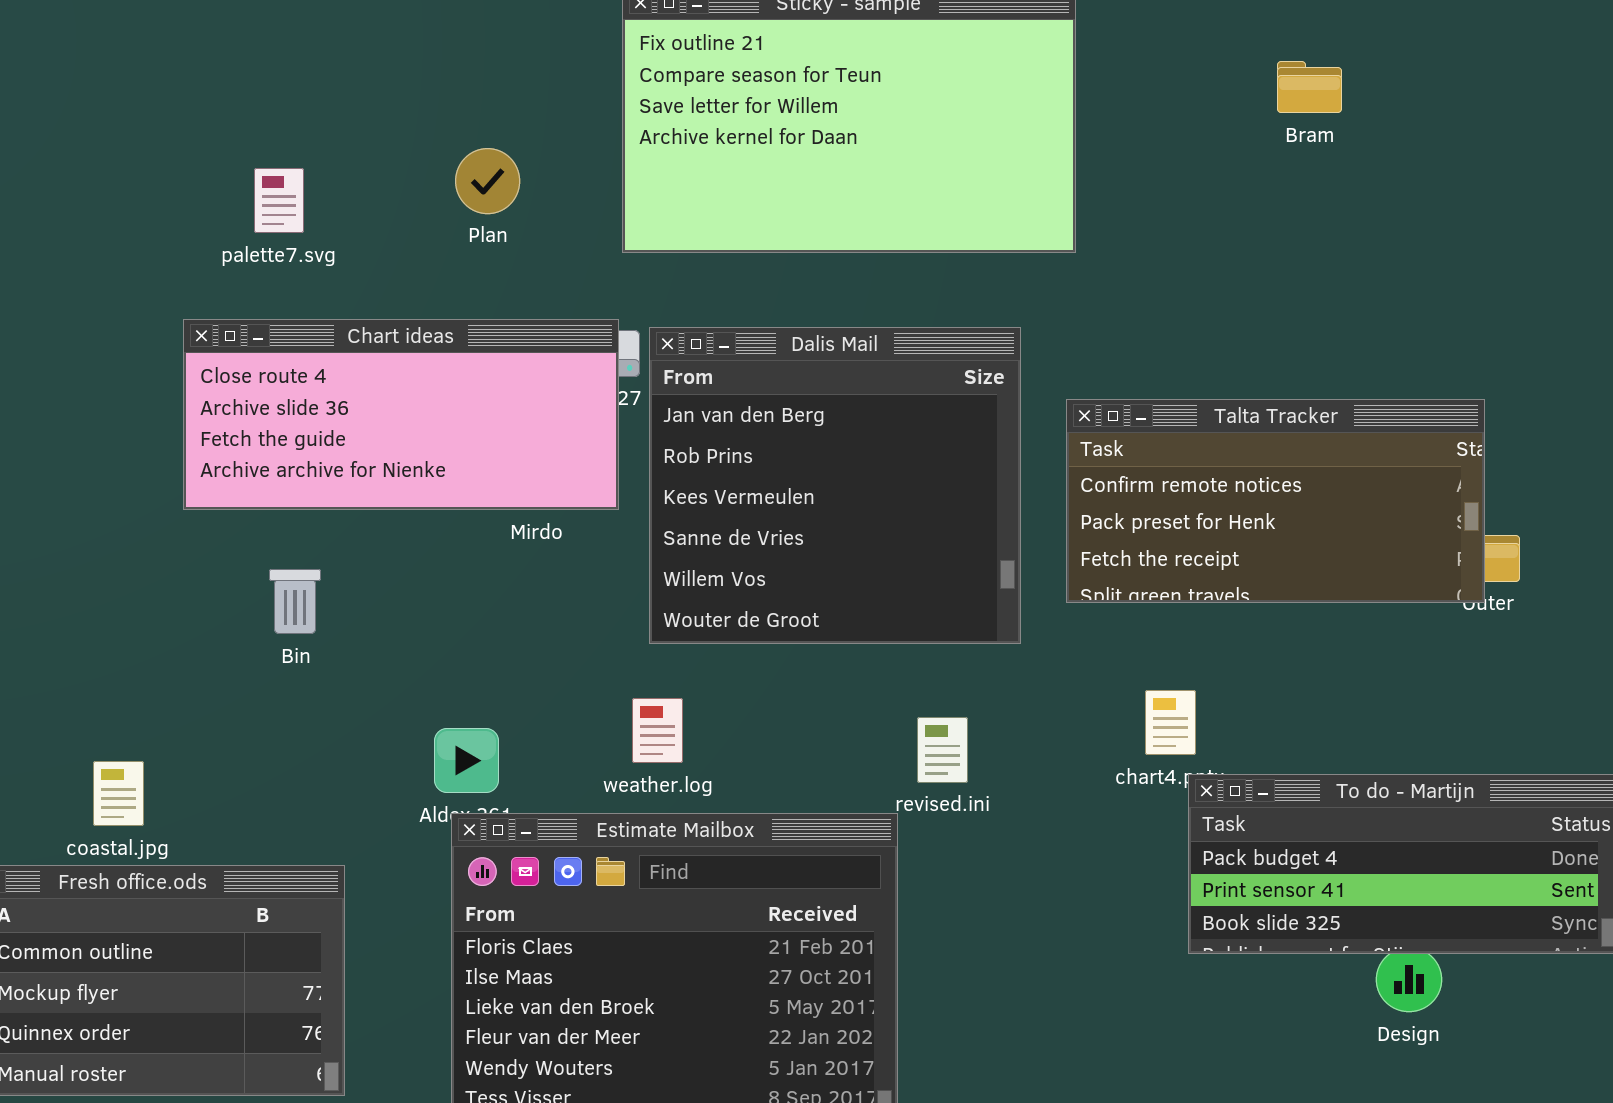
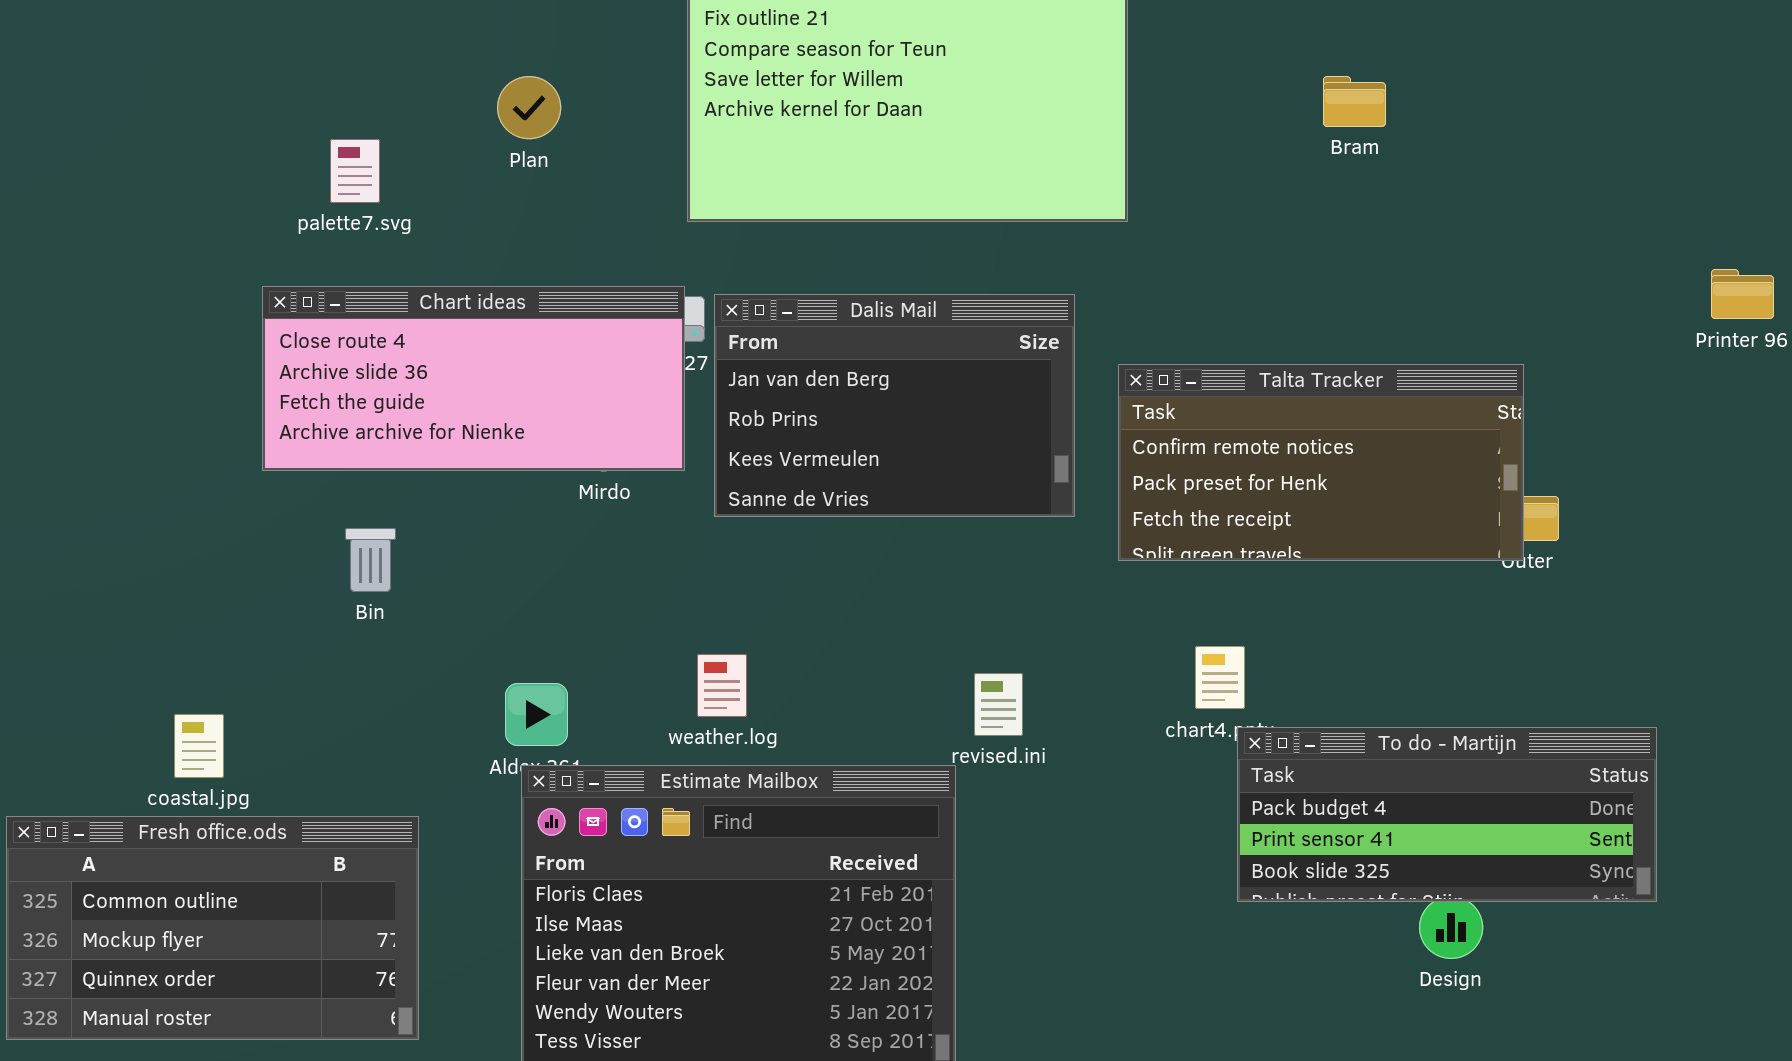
Bram: [1277,61,1342,113] -> [1323,76,1386,127], moved
Plan: [455,148,520,214] -> [497,76,561,139], moved
Dalis Mail: [649,327,1021,644] -> [714,294,1075,517], resized

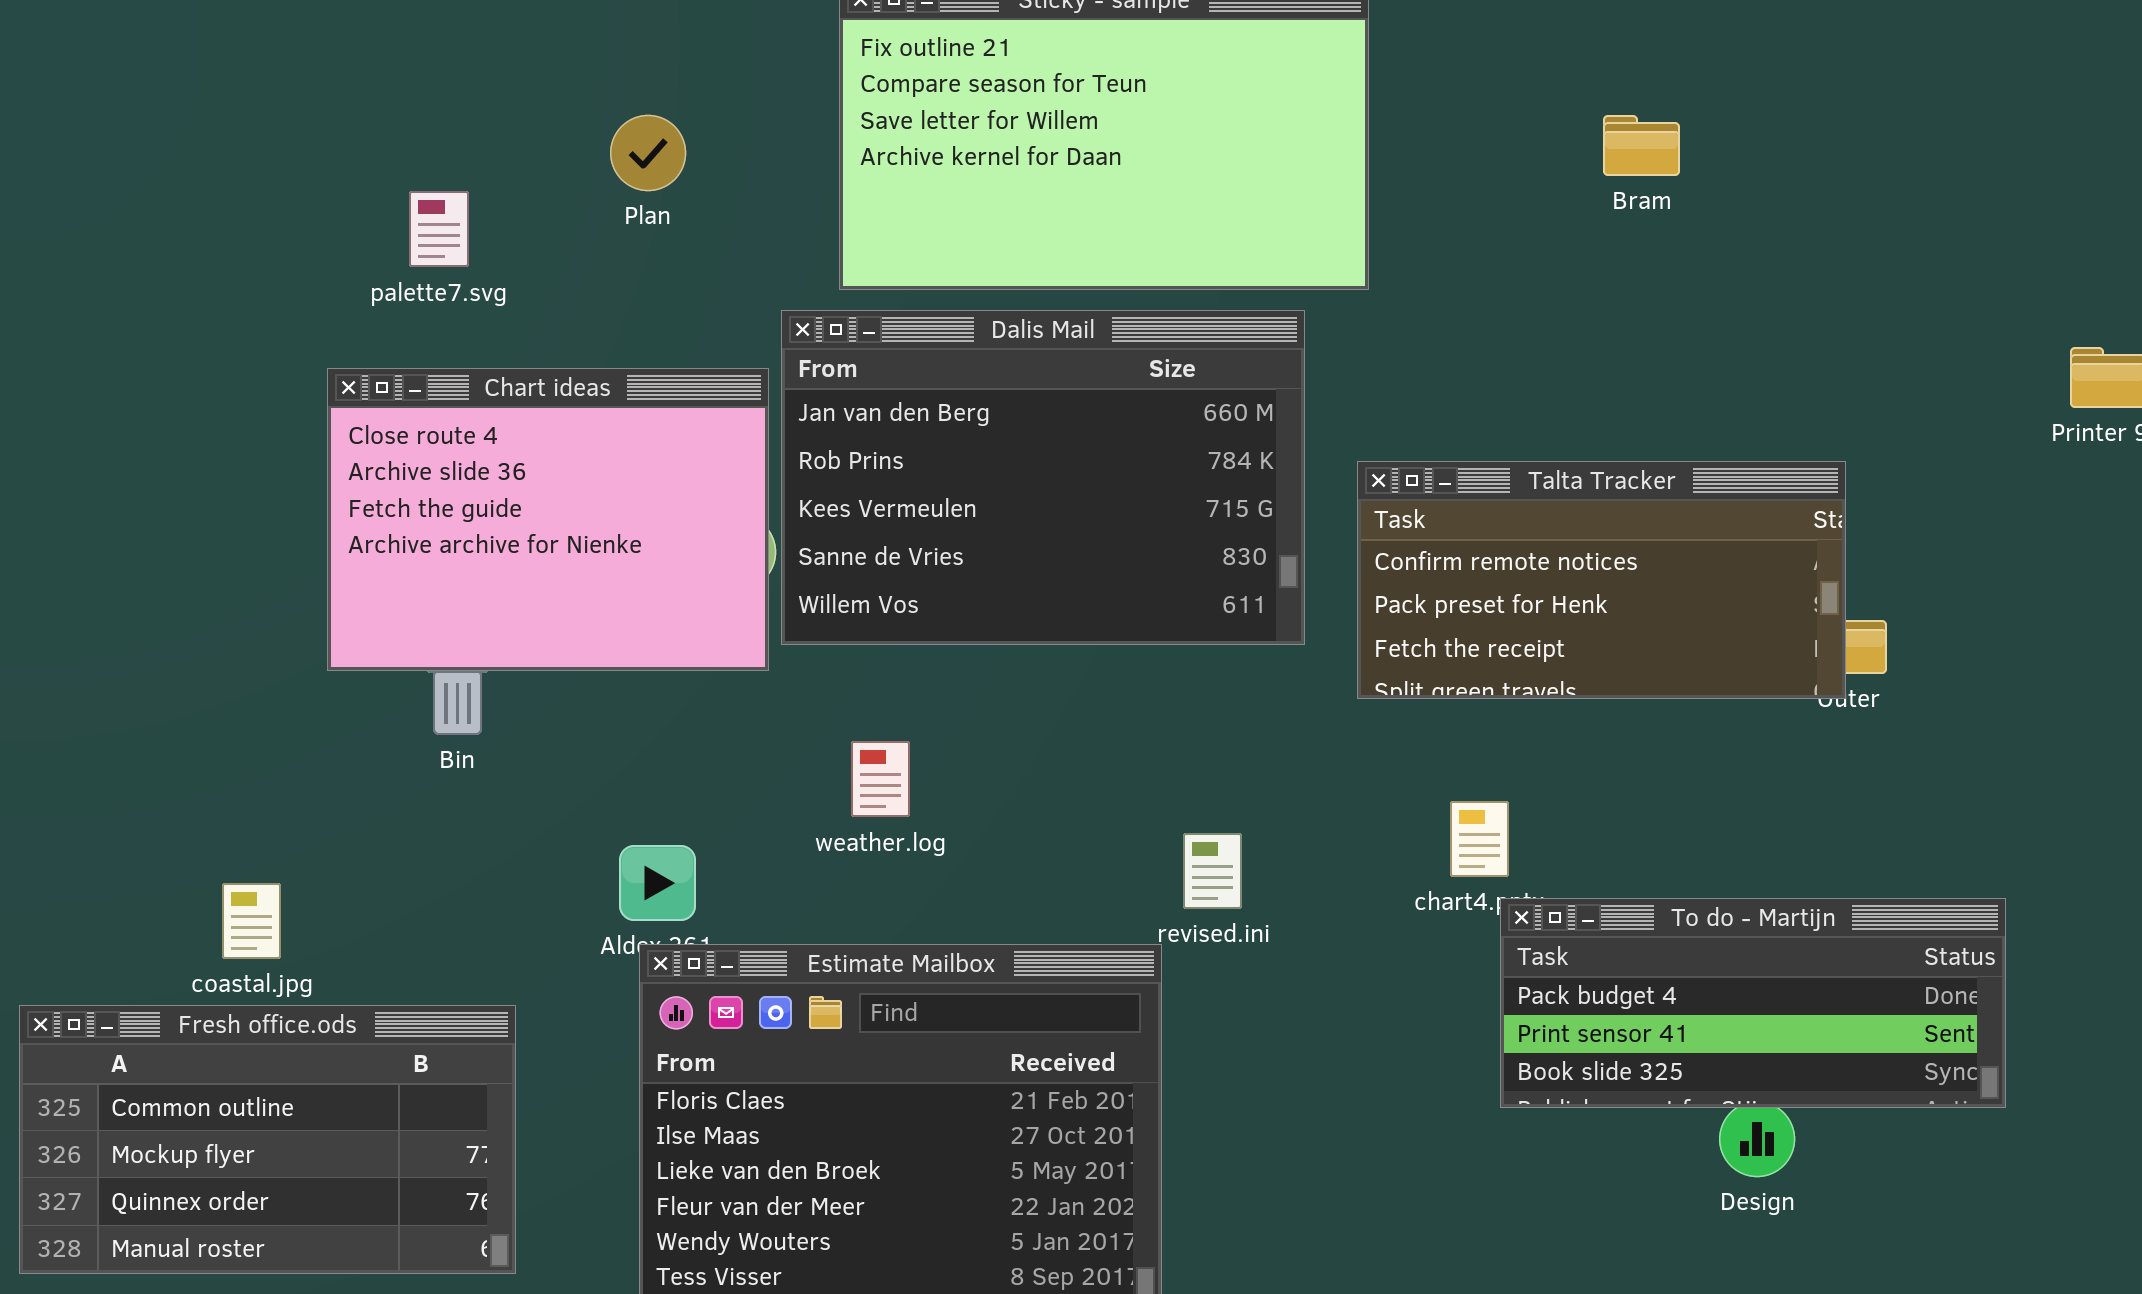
Chart ideas: [262,286,685,471] -> [327,368,769,671], resized
Dalis Mail: [714,294,1075,517] -> [781,310,1305,645], resized
weather.log: [697,654,747,717] -> [851,741,910,817], moved

